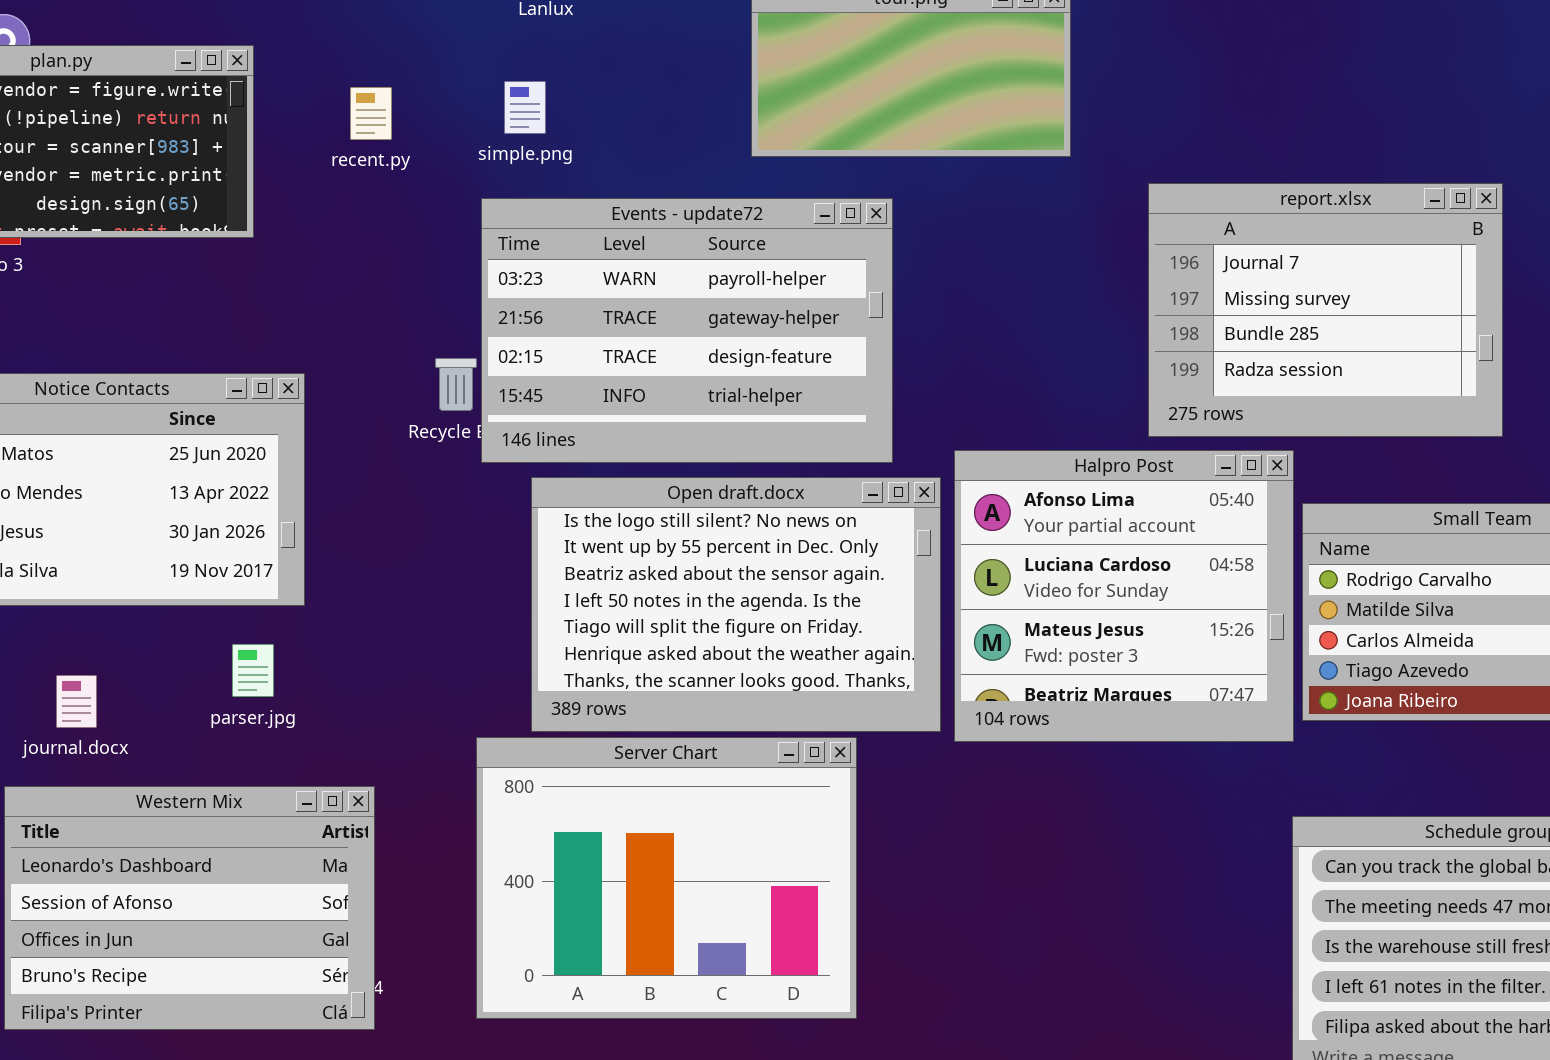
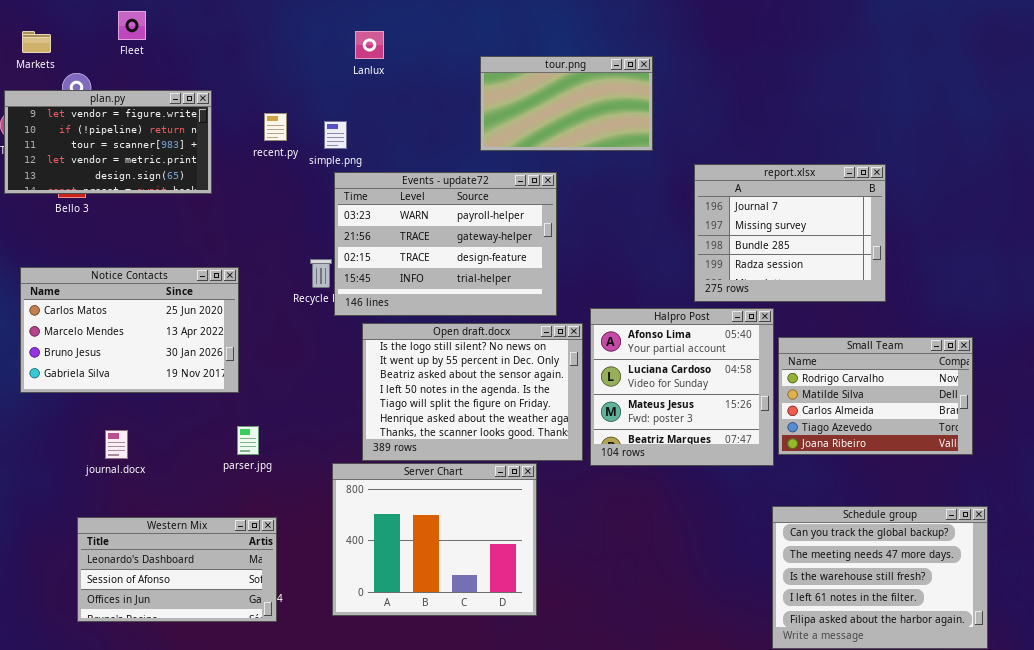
simple.png: [504,81,546,134] -> [324,121,347,149], moved
parser.jpg: [232,644,274,697] -> [237,426,259,455], moved
Western Mix: [4,786,375,1030] -> [77,517,277,622], resized

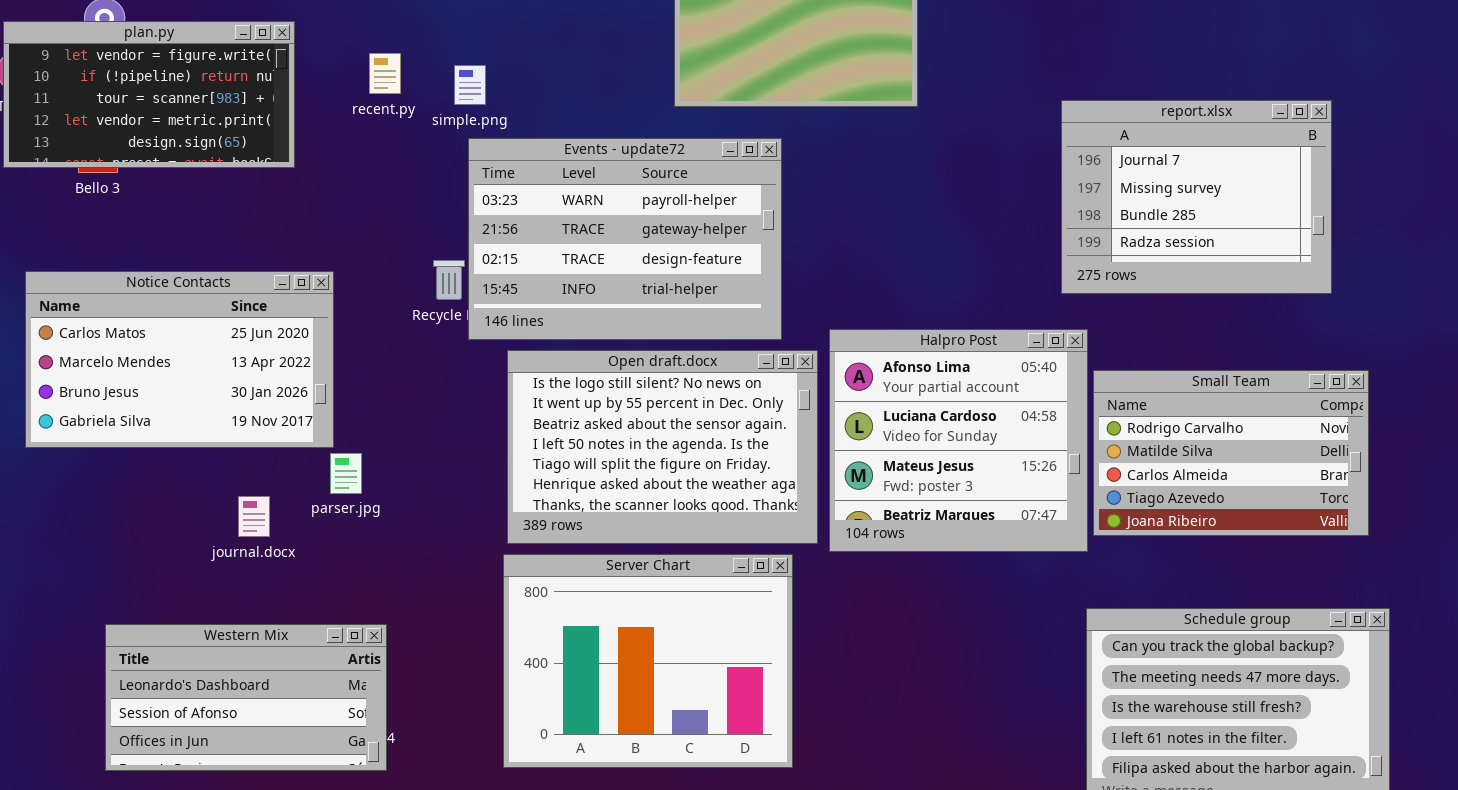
report.xlsx: [694,164,886,302] -> [1061,100,1332,294], moved
parser.jpg: [237,426,259,455] -> [330,453,362,494], moved
journal.docx: [105,430,128,459] -> [238,496,270,537], moved
Server Chart: [332,463,537,616] -> [503,554,793,768], moved

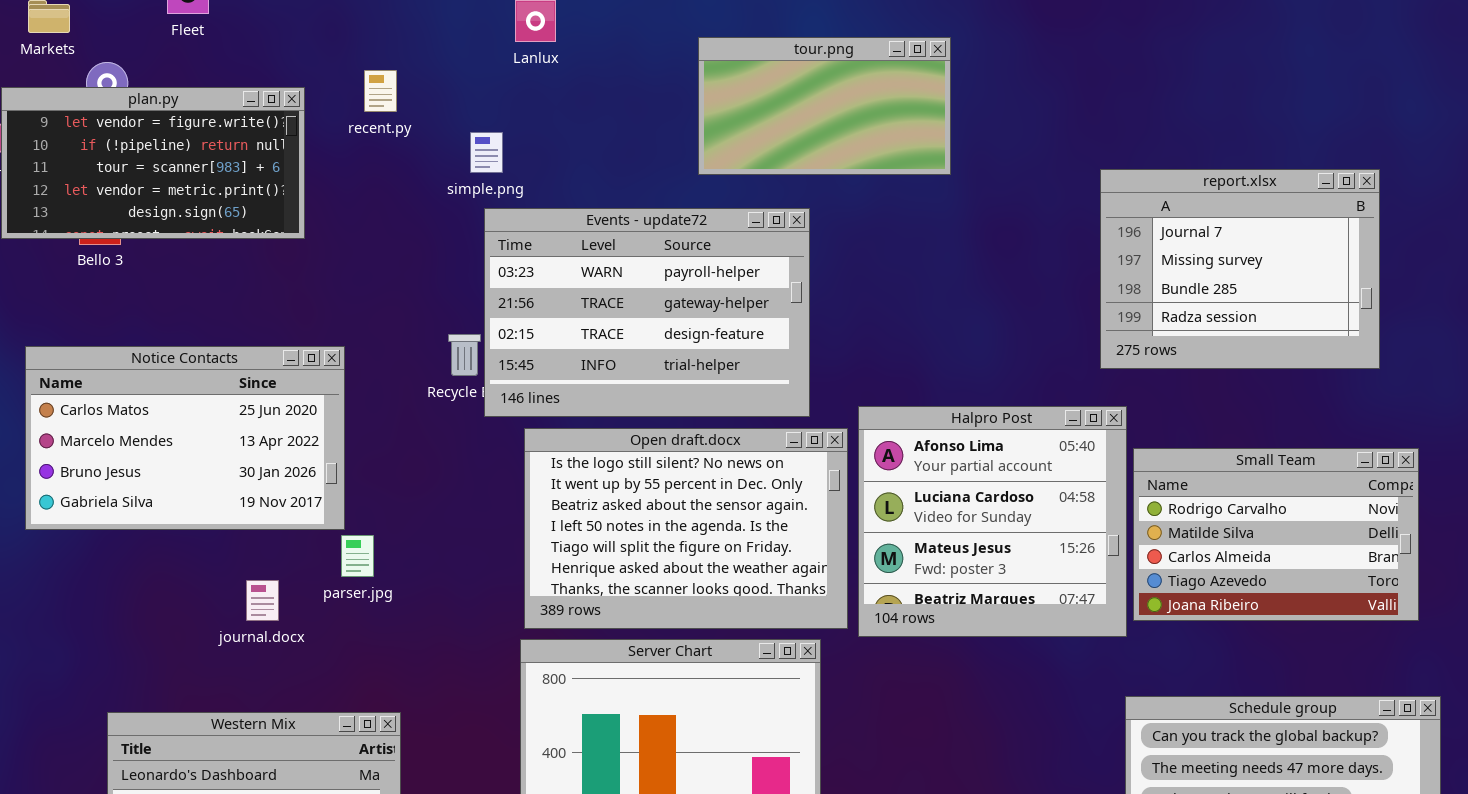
recent.py: [369,53,401,94] -> [364,70,397,112], moved

